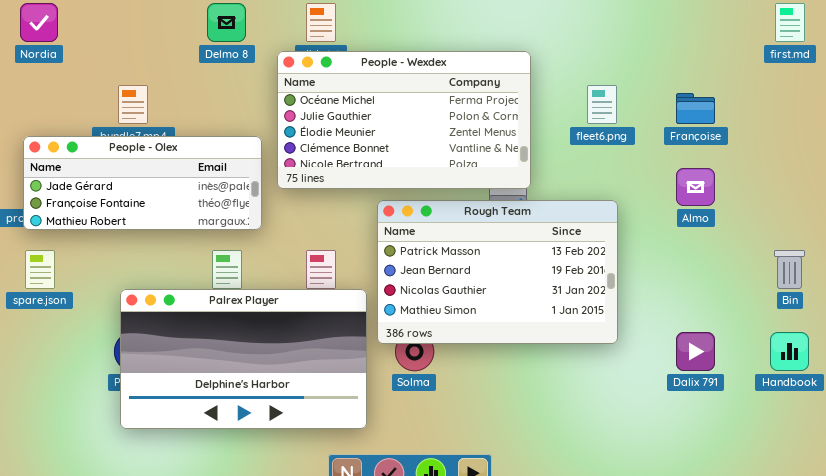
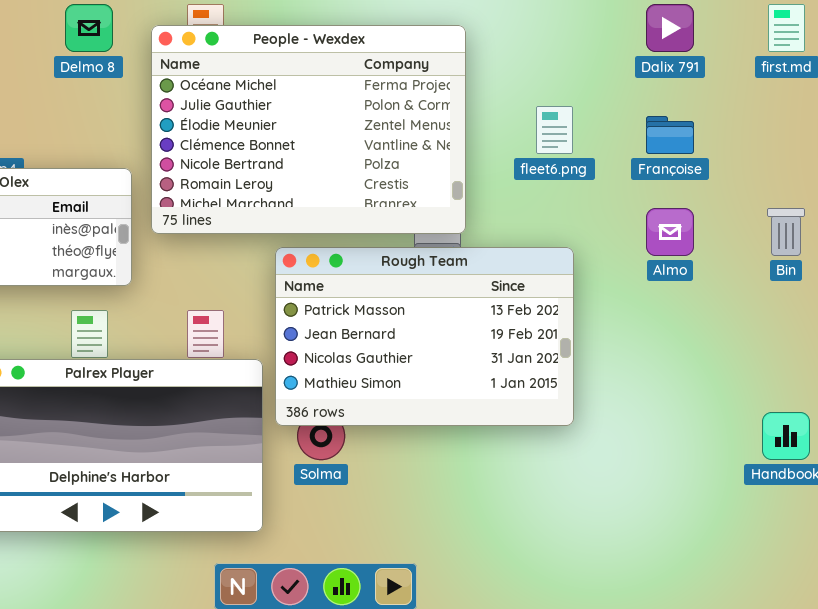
People - Wexdex: [277,51,531,189] -> [151,25,466,234], resized
Bin: [774,250,805,289] -> [767,208,805,256], moved
Dalix 791: [676,332,715,371] -> [646,4,694,52], moved

